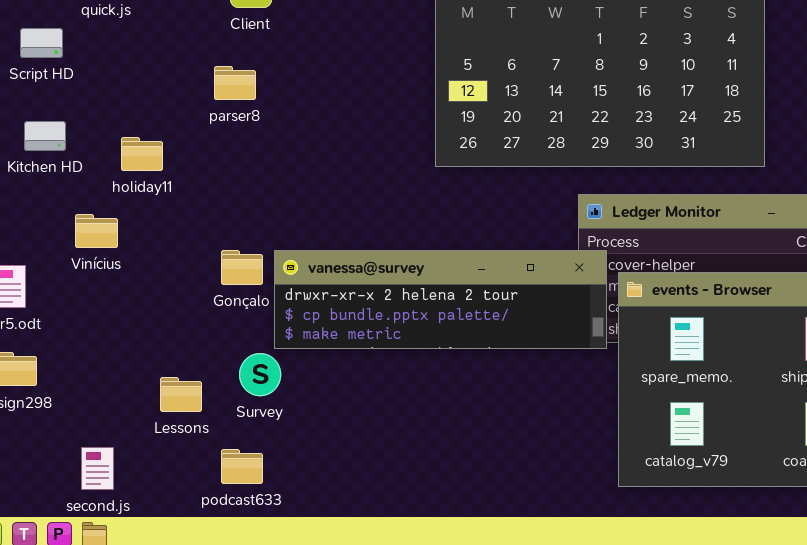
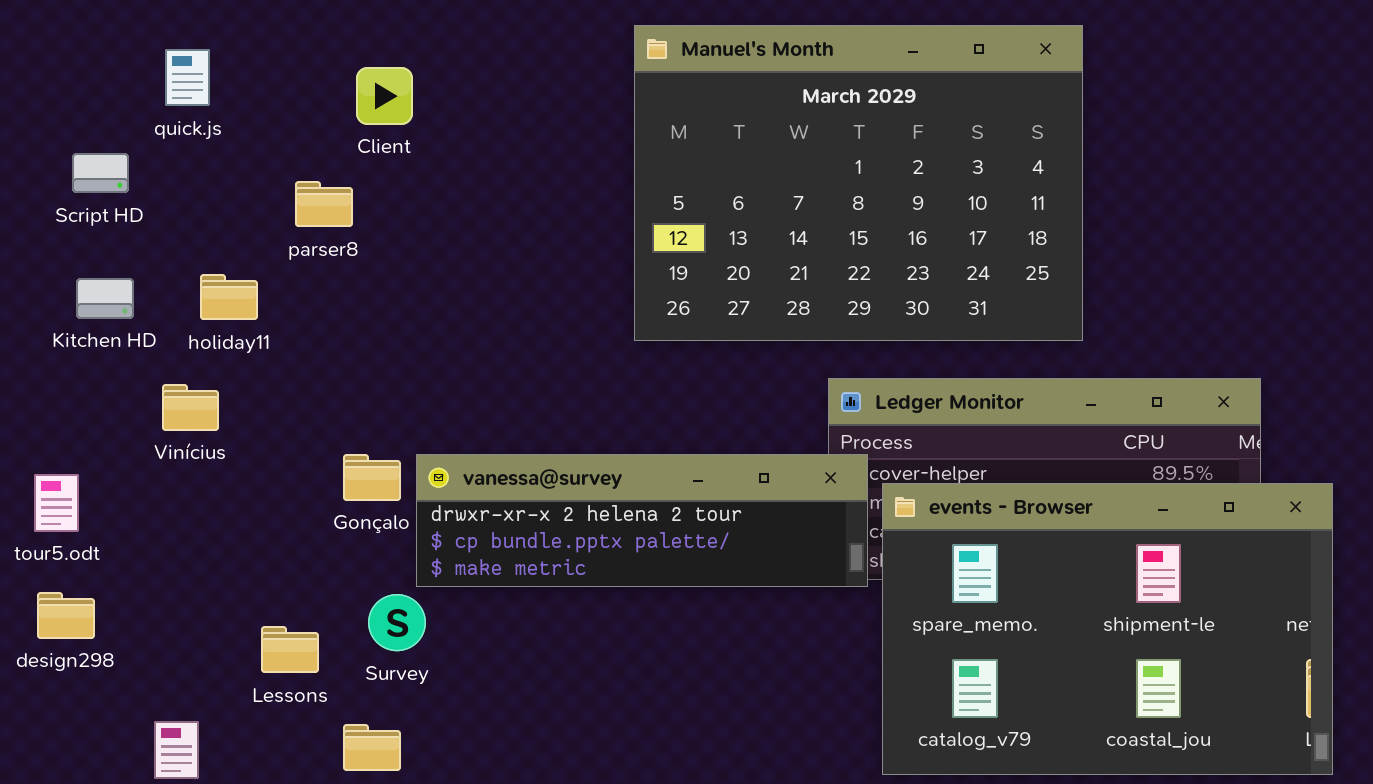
parser8: [214,66,256,100] -> [295,181,353,227], moved
holiday11: [121,137,163,171] -> [200,274,258,320], moved
Vinícius: [75,214,118,248] -> [162,384,219,431], moved

